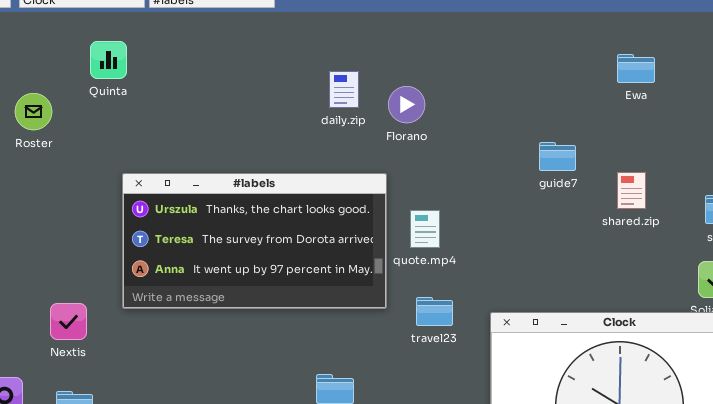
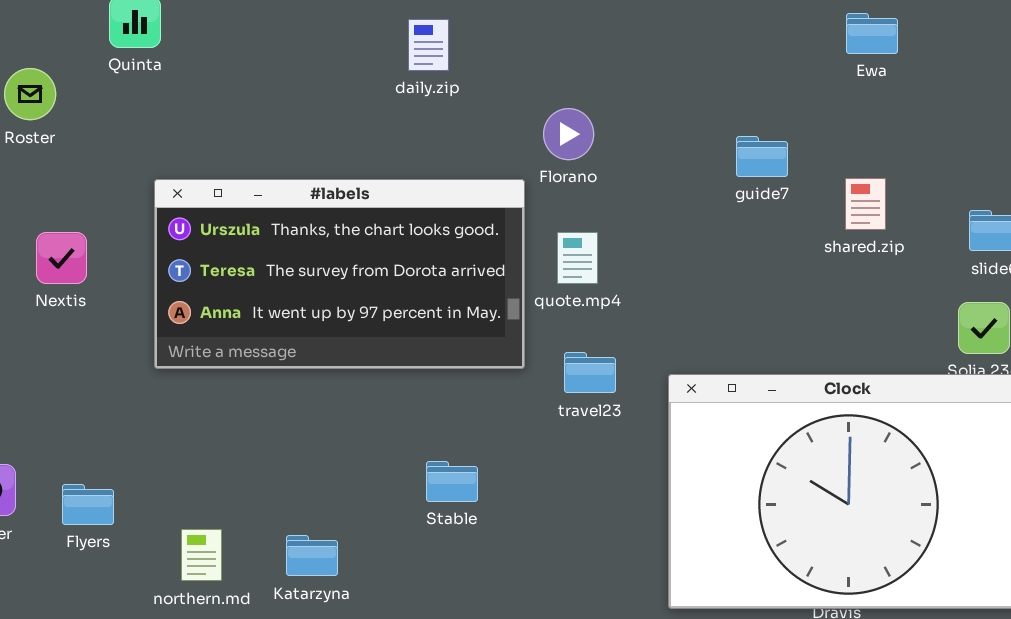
daily.zip: [329,71,359,108] -> [408,19,449,71], moved
Florano: [388,86,425,123] -> [543,108,594,160], moved
Nextis: [50,303,87,340] -> [36,232,87,284], moved

